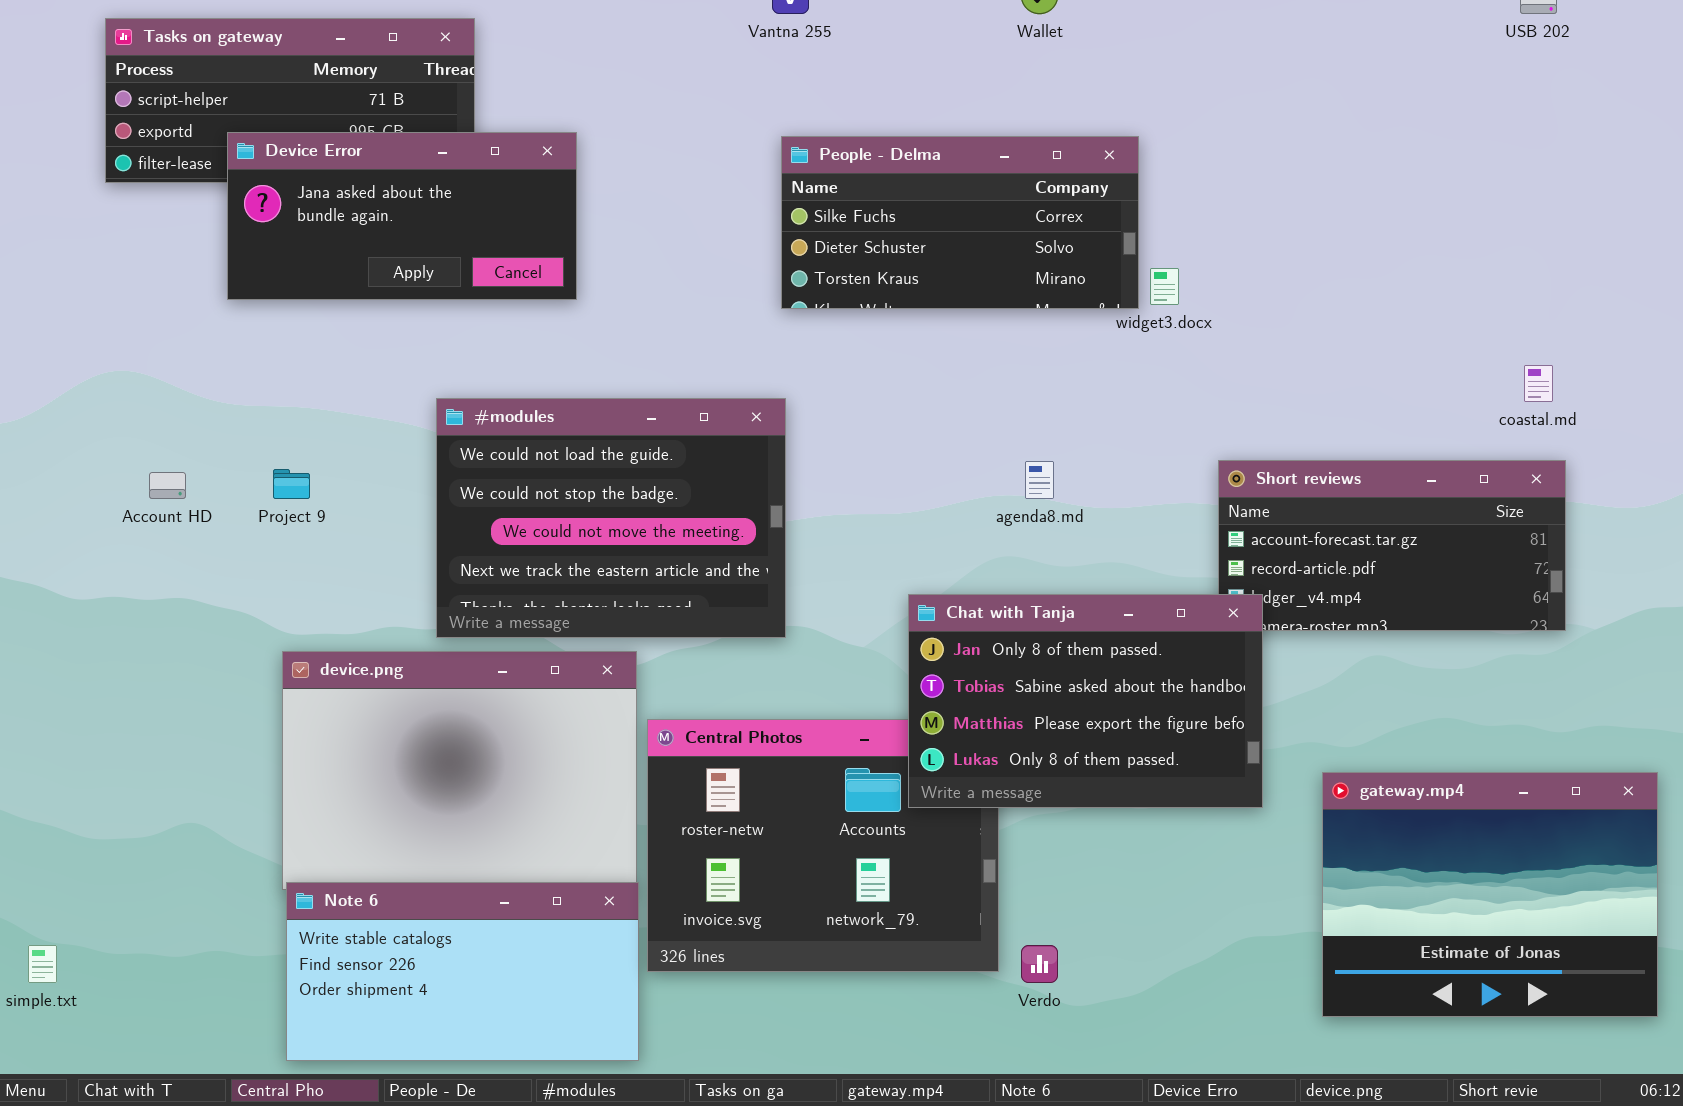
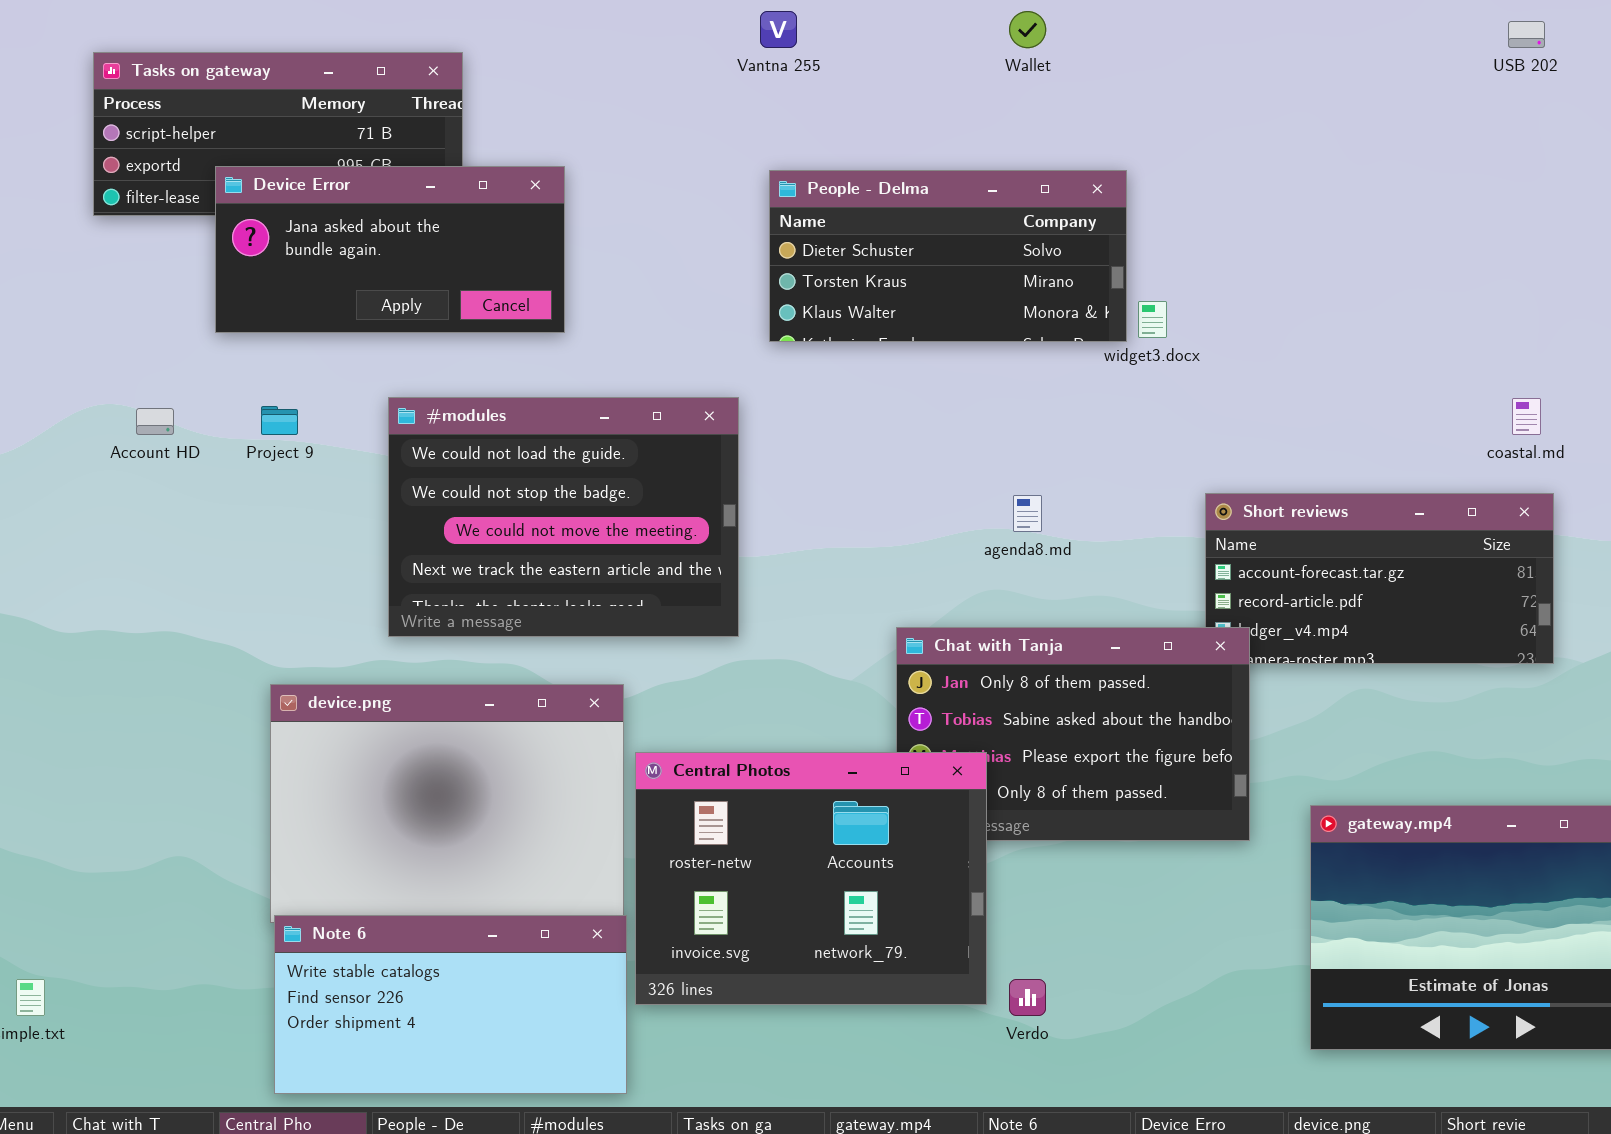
People - Delma: [781,136,1139,309] -> [769,170,1127,342], scrolled down 1 row
#modules: [436,398,786,638] -> [388,397,739,637], moved
Project 9: [273,469,310,499] -> [261,406,298,435], moved
Account HD: [149,472,186,499] -> [136,408,174,435], moved
Central Photos: [647,719,999,972] -> [635,752,987,1005], raised

